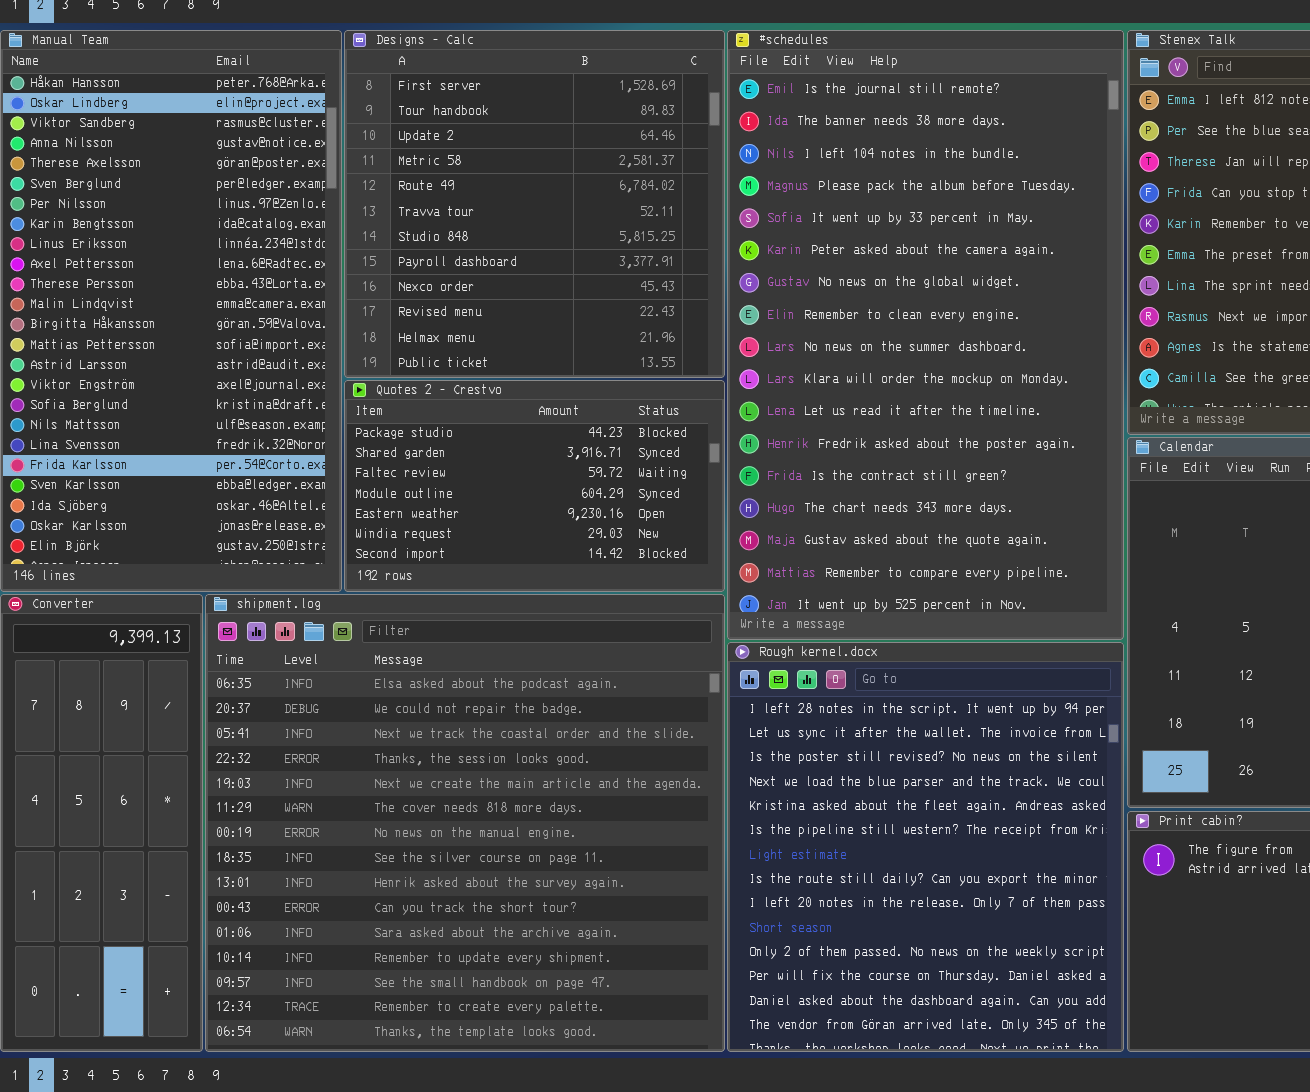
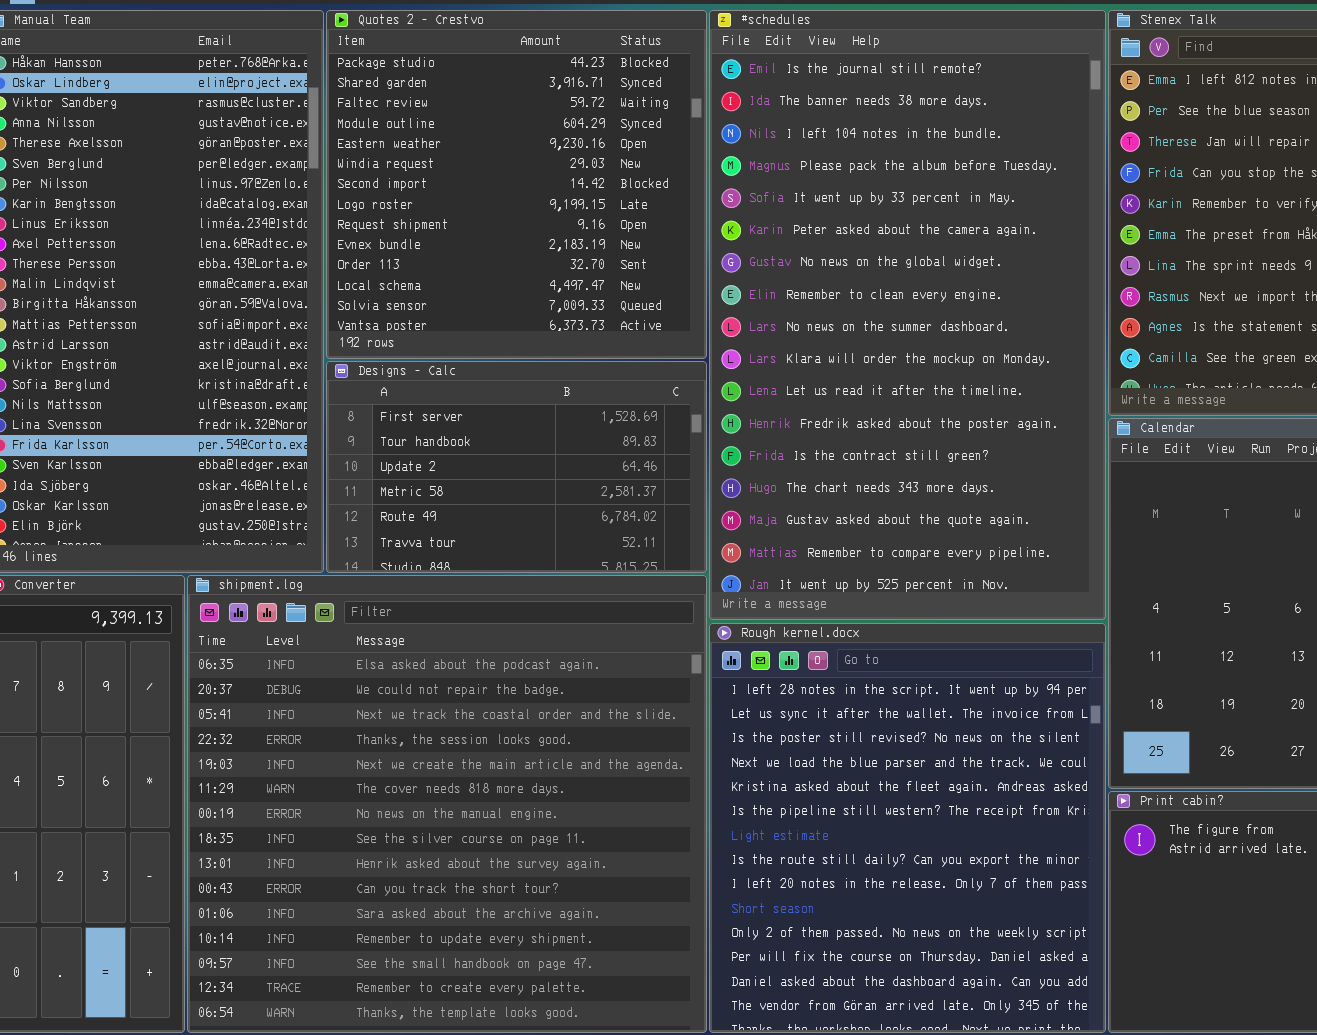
Designs - Calc: [344,30,725,378] -> [326,361,707,573], moved, resized
Quotes 2 - Crestvo: [344,380,725,592] -> [326,10,707,359], moved, resized

